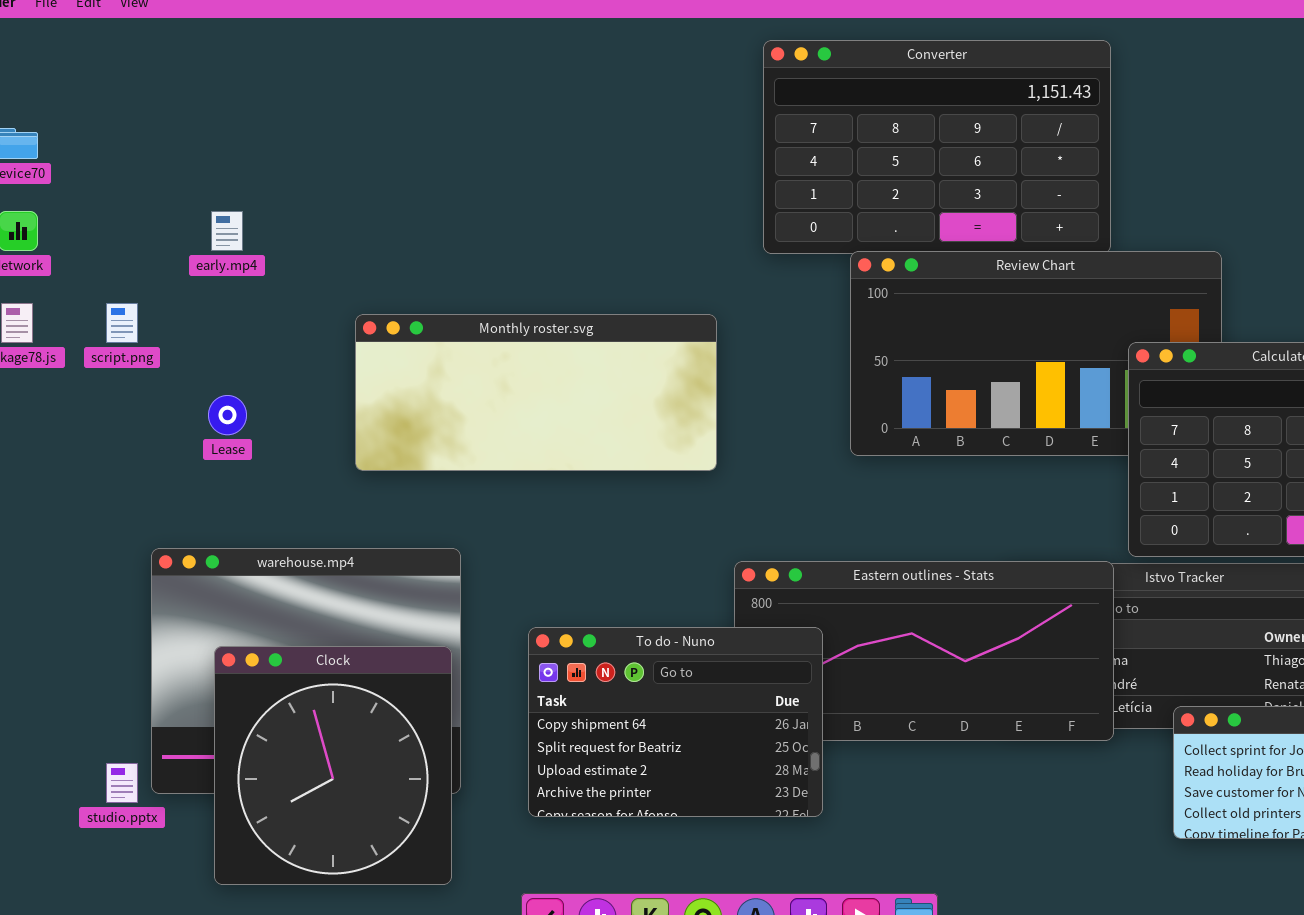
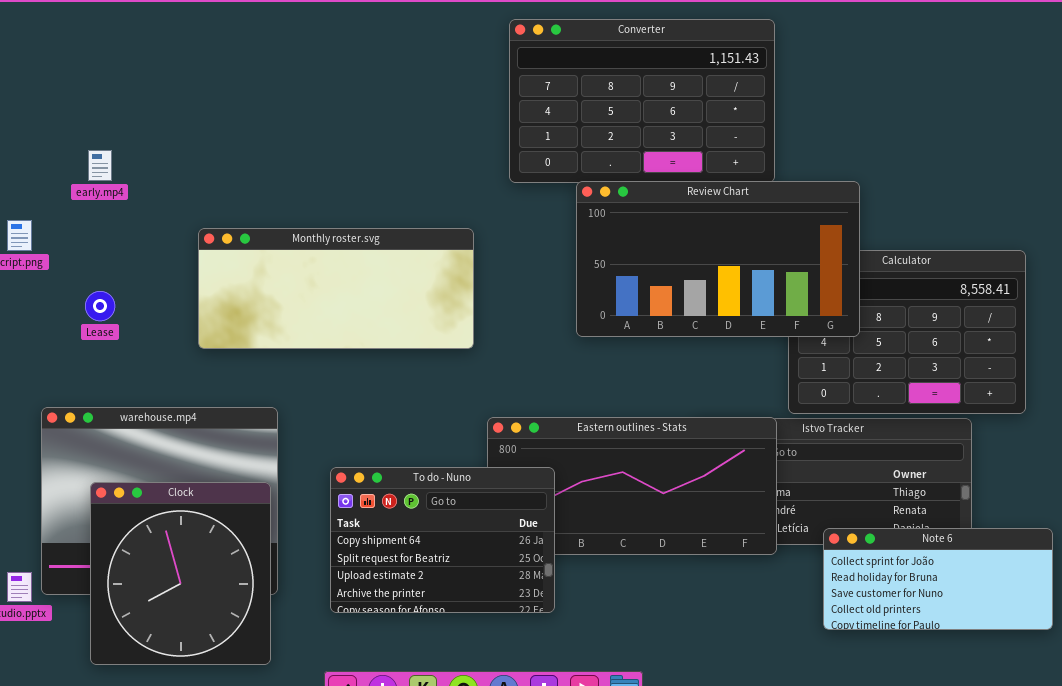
Review Chart: [850,251,1222,456] -> [576,181,860,337], raised

